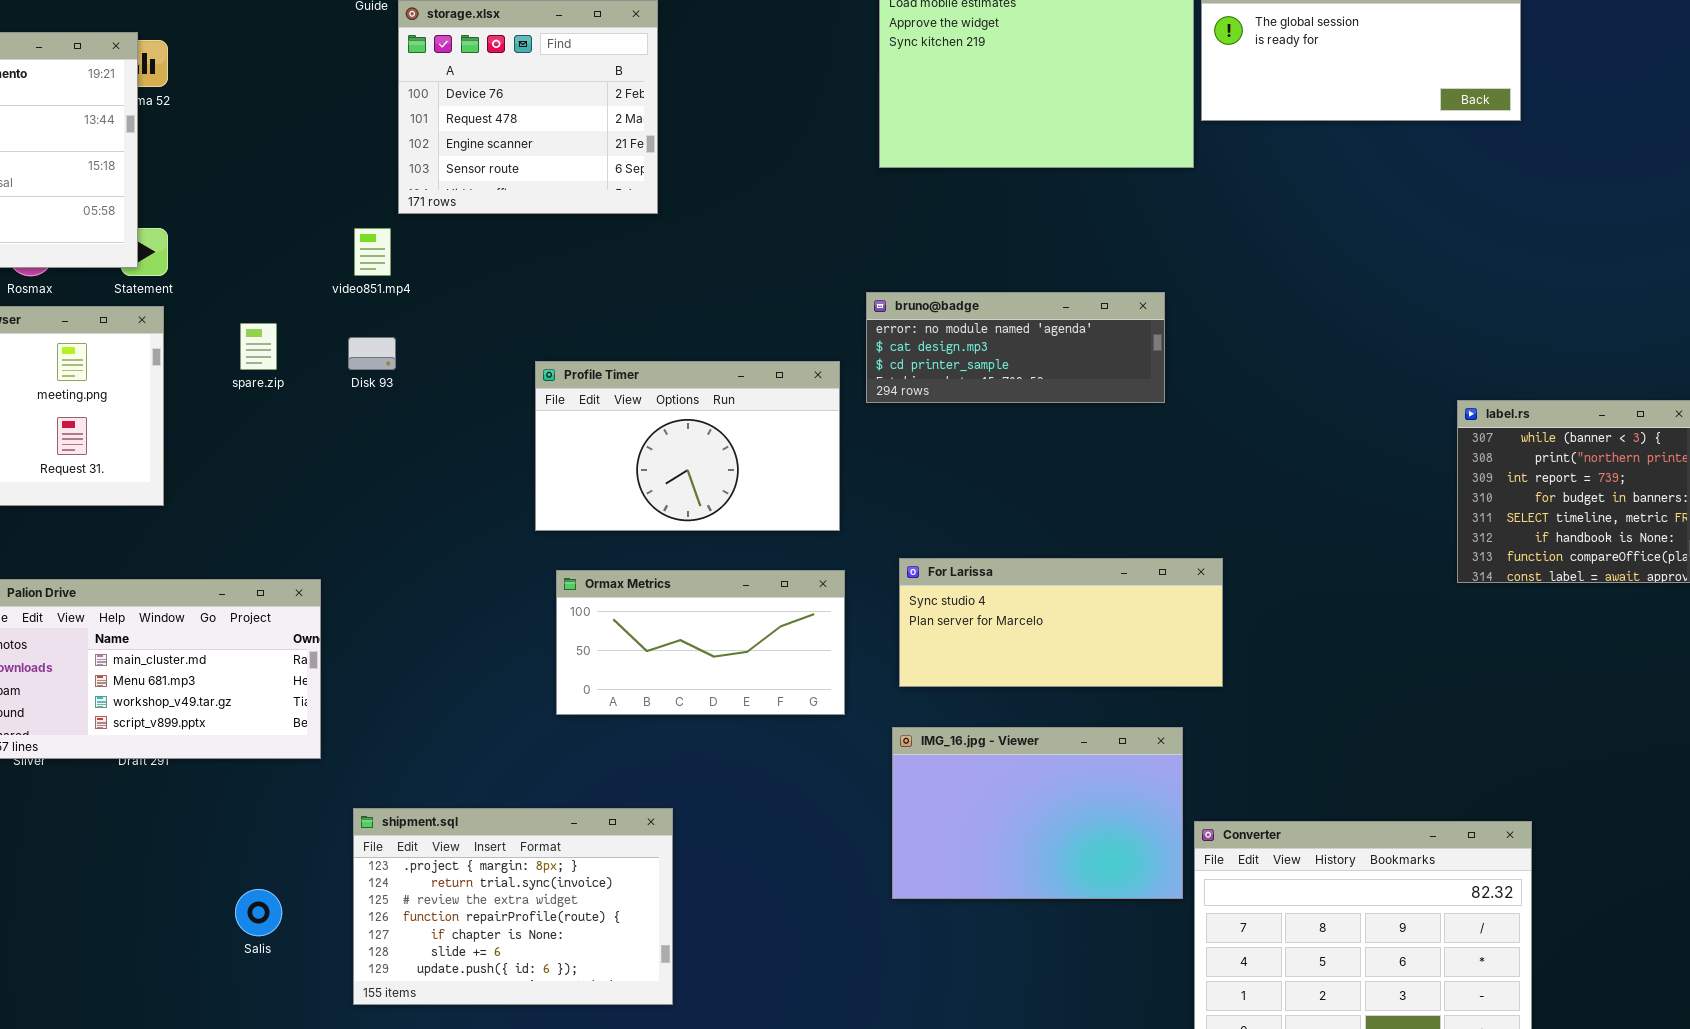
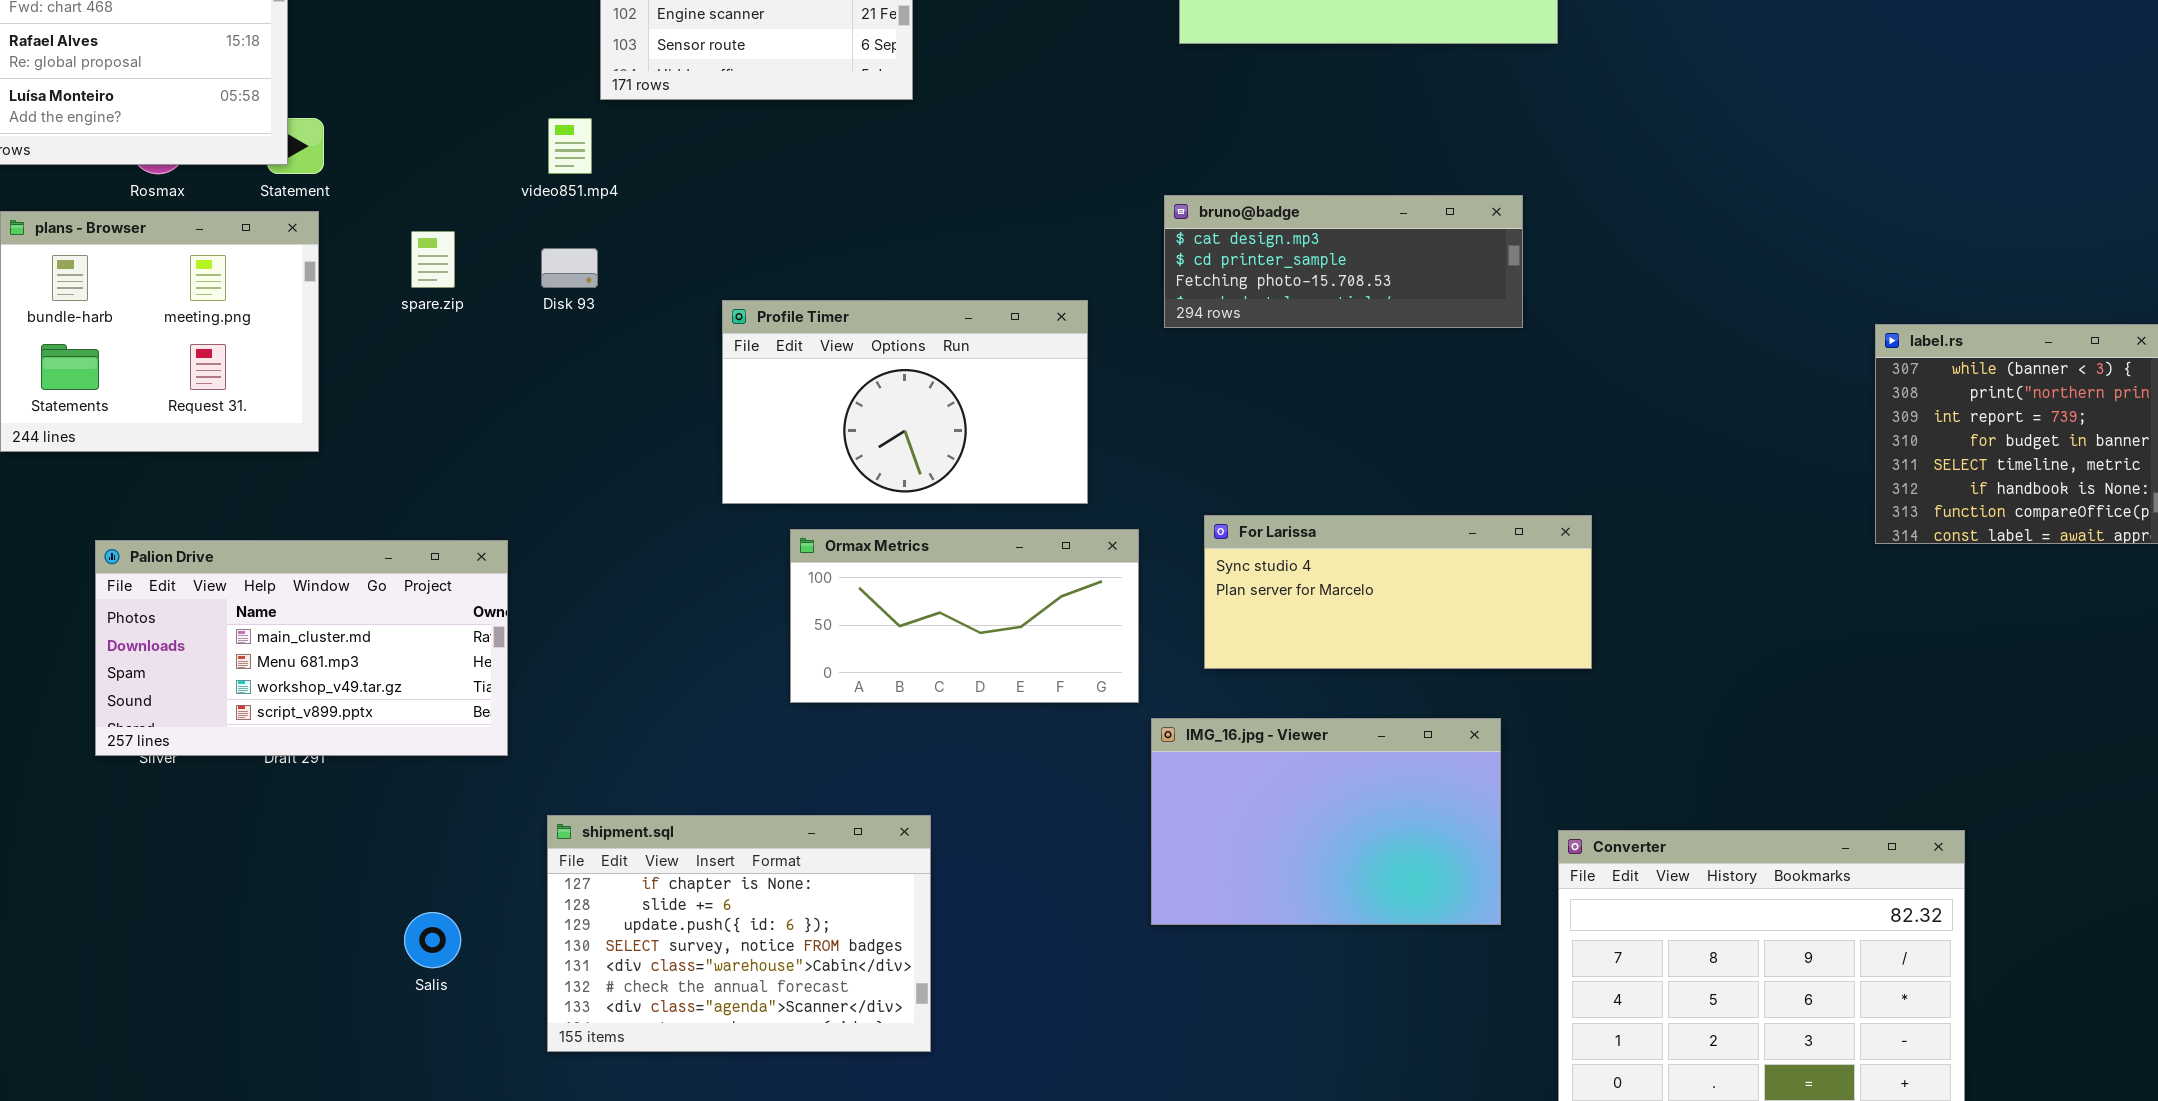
bruno@badge: [866,292,1165,403] -> [1164,195,1523,328], scrolled down 1 row
Profile Timer: [535,361,840,531] -> [722,300,1088,504], moved
IMG_16.jpg - Viewer: [892,727,1183,899] -> [1151,718,1501,925], moved
shipment.sql: [353,808,673,1005] -> [547,815,931,1052], scrolled down 4 rows

